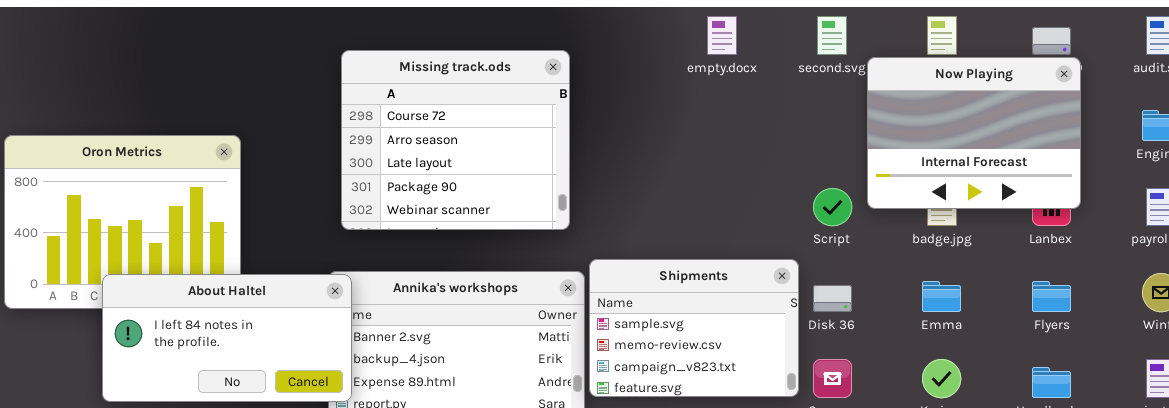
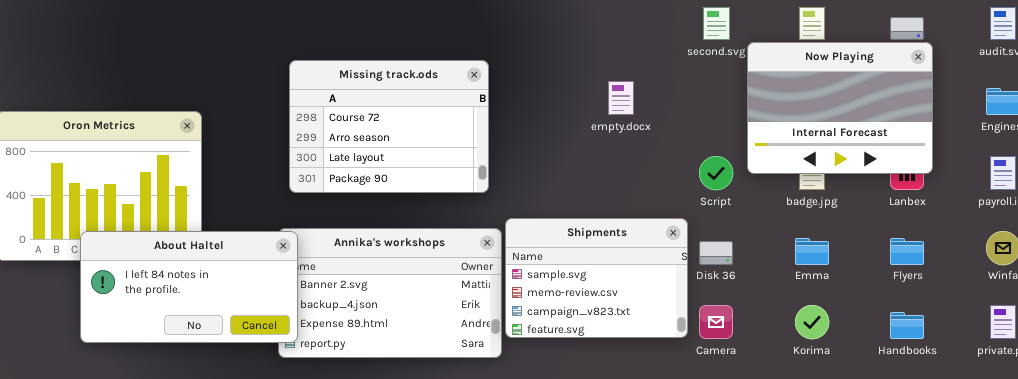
empty.docx: [707,16,737,55] -> [608,81,634,115], moved
Missing track.ods: [341,50,570,230] -> [289,60,489,193], resized

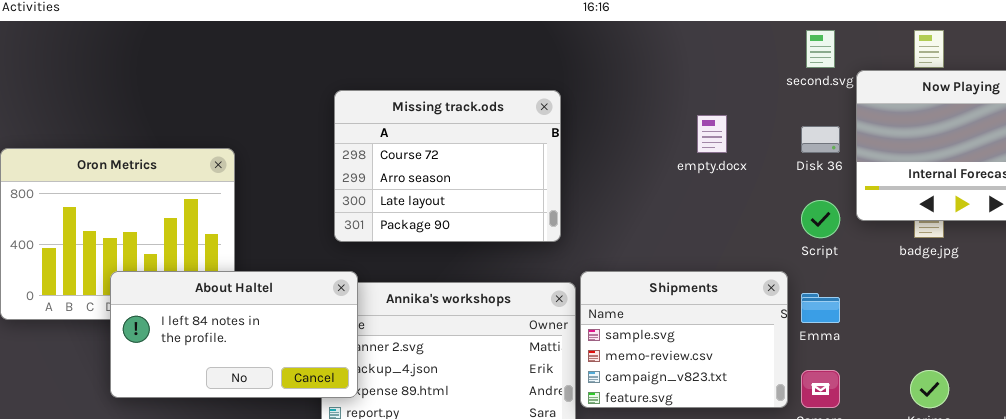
About Haltel: [80,231,298,343] -> [110,271,358,398], moved
Emma: [795,238,829,265] -> [801,293,840,323], moved
Disk 36: [699,241,733,265] -> [801,126,840,153], moved

